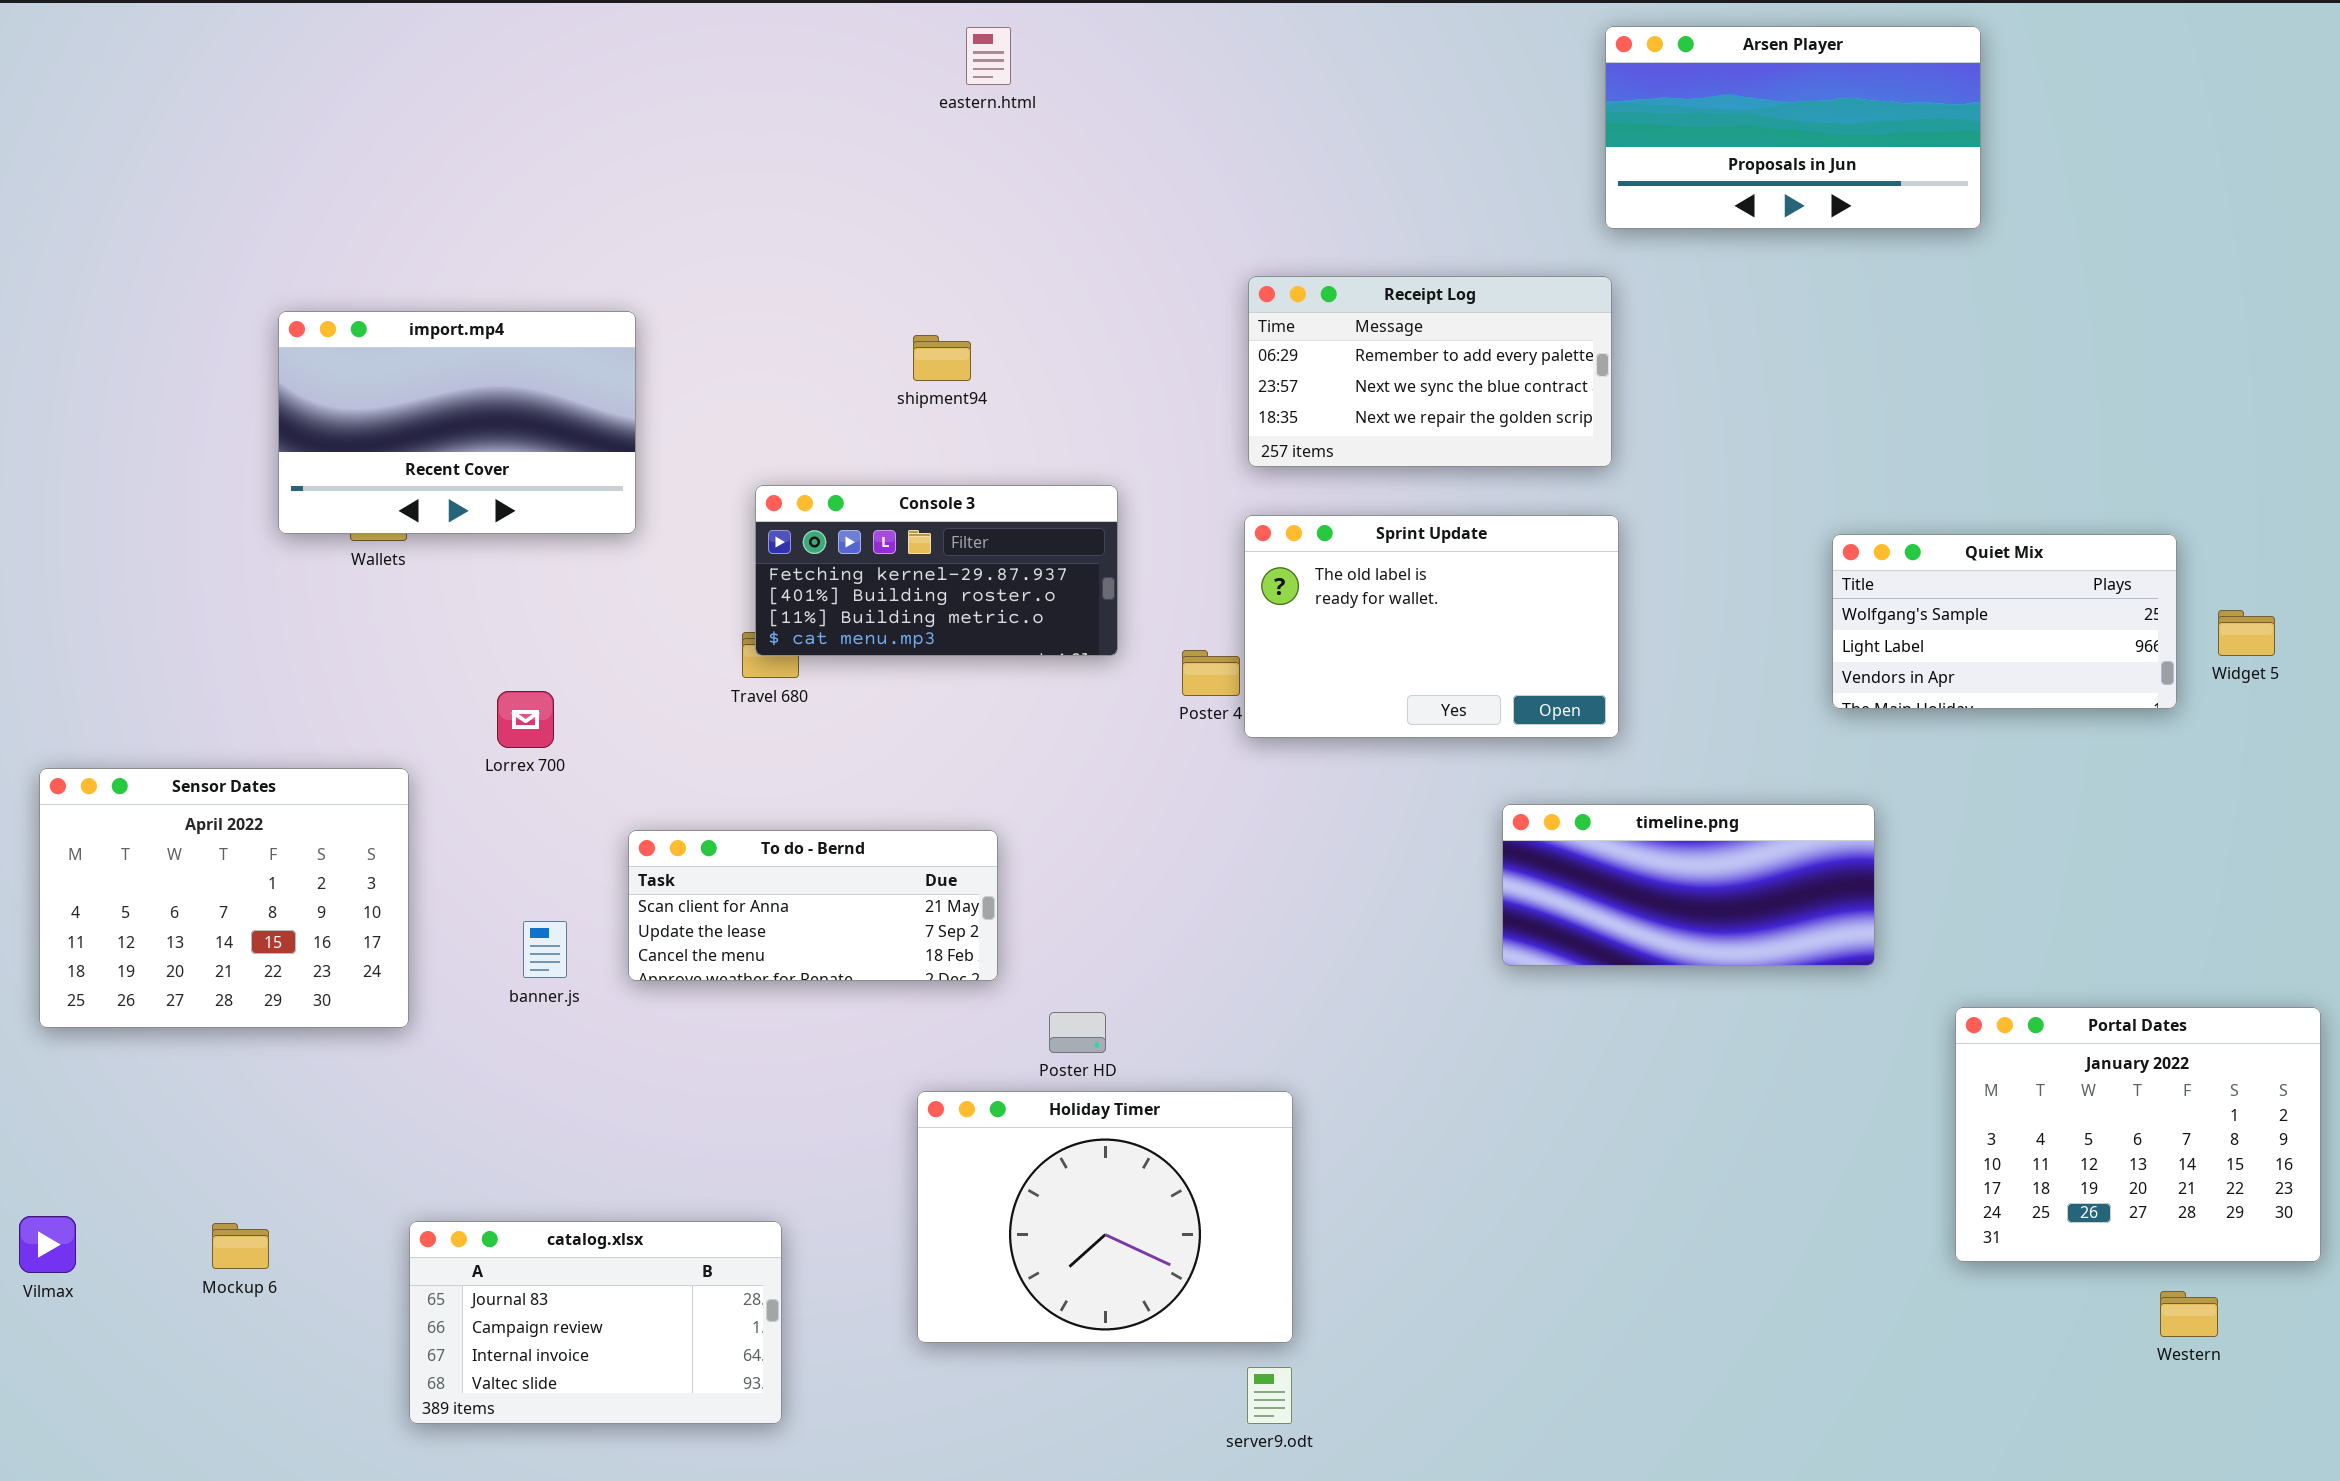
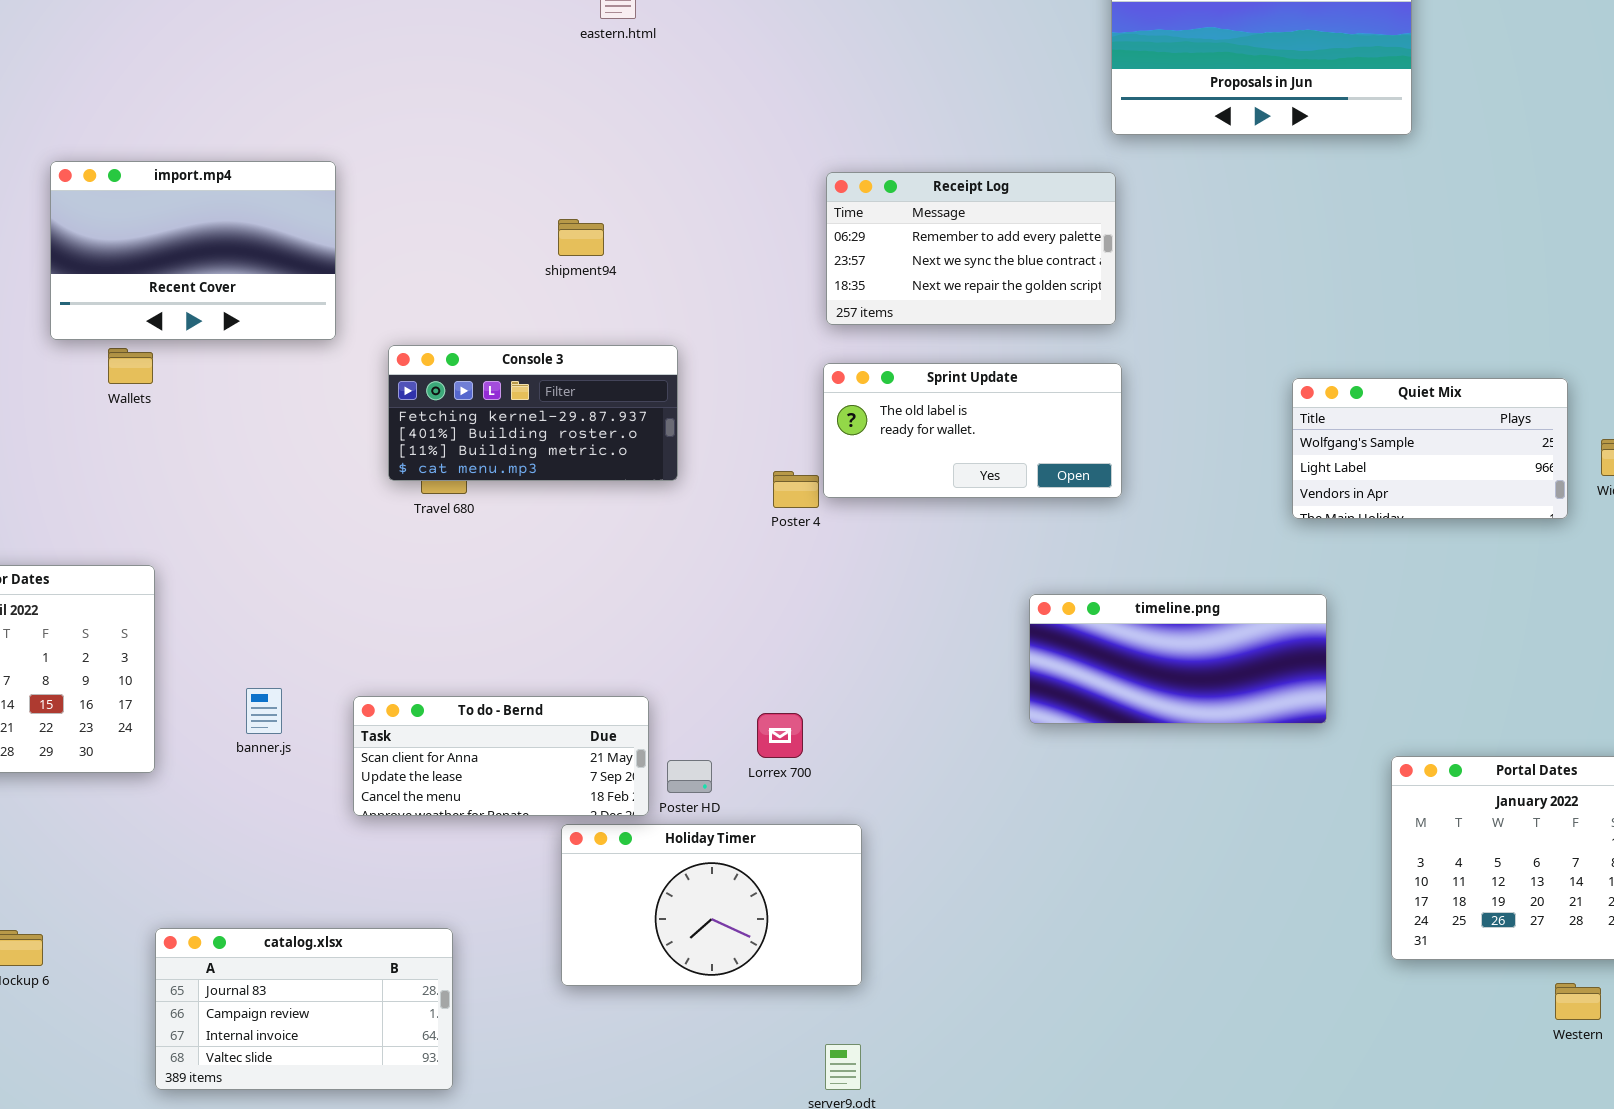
import.mp4: [278,311,636,534] -> [50,161,336,340], moved
Console 3: [755,485,1118,656] -> [388,345,678,481], moved
Sprint Update: [1244,515,1619,738] -> [823,363,1122,498], resized
Lorrex 700: [497,691,554,748] -> [757,713,803,758], moved
To do - Bernd: [628,830,998,981] -> [353,696,649,816], moved
Holiday Timer: [917,1091,1293,1343] -> [561,824,862,986], resized

